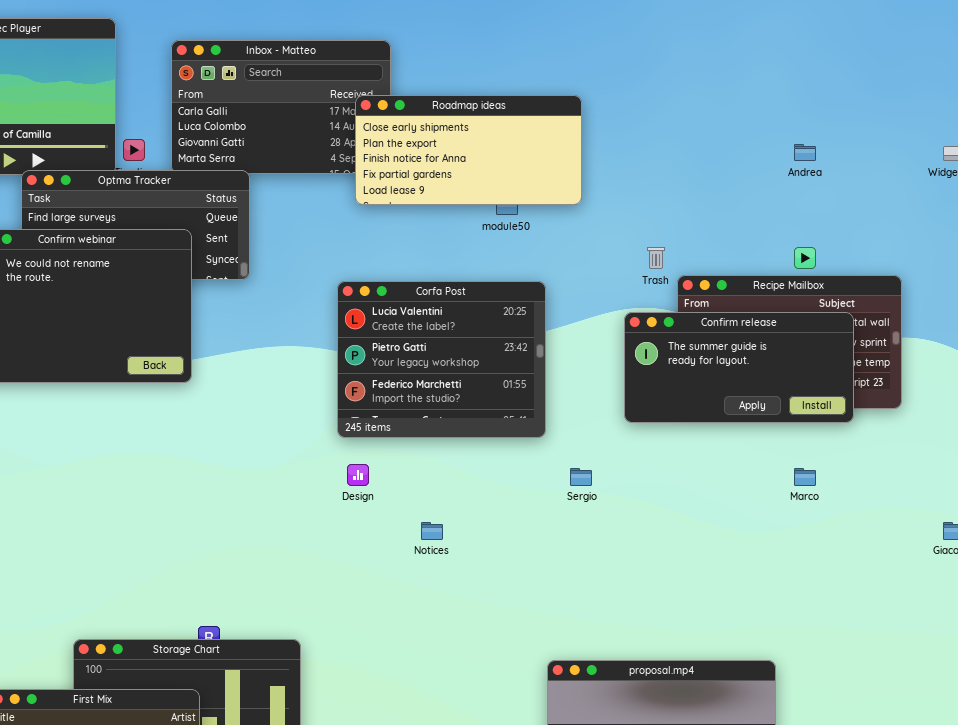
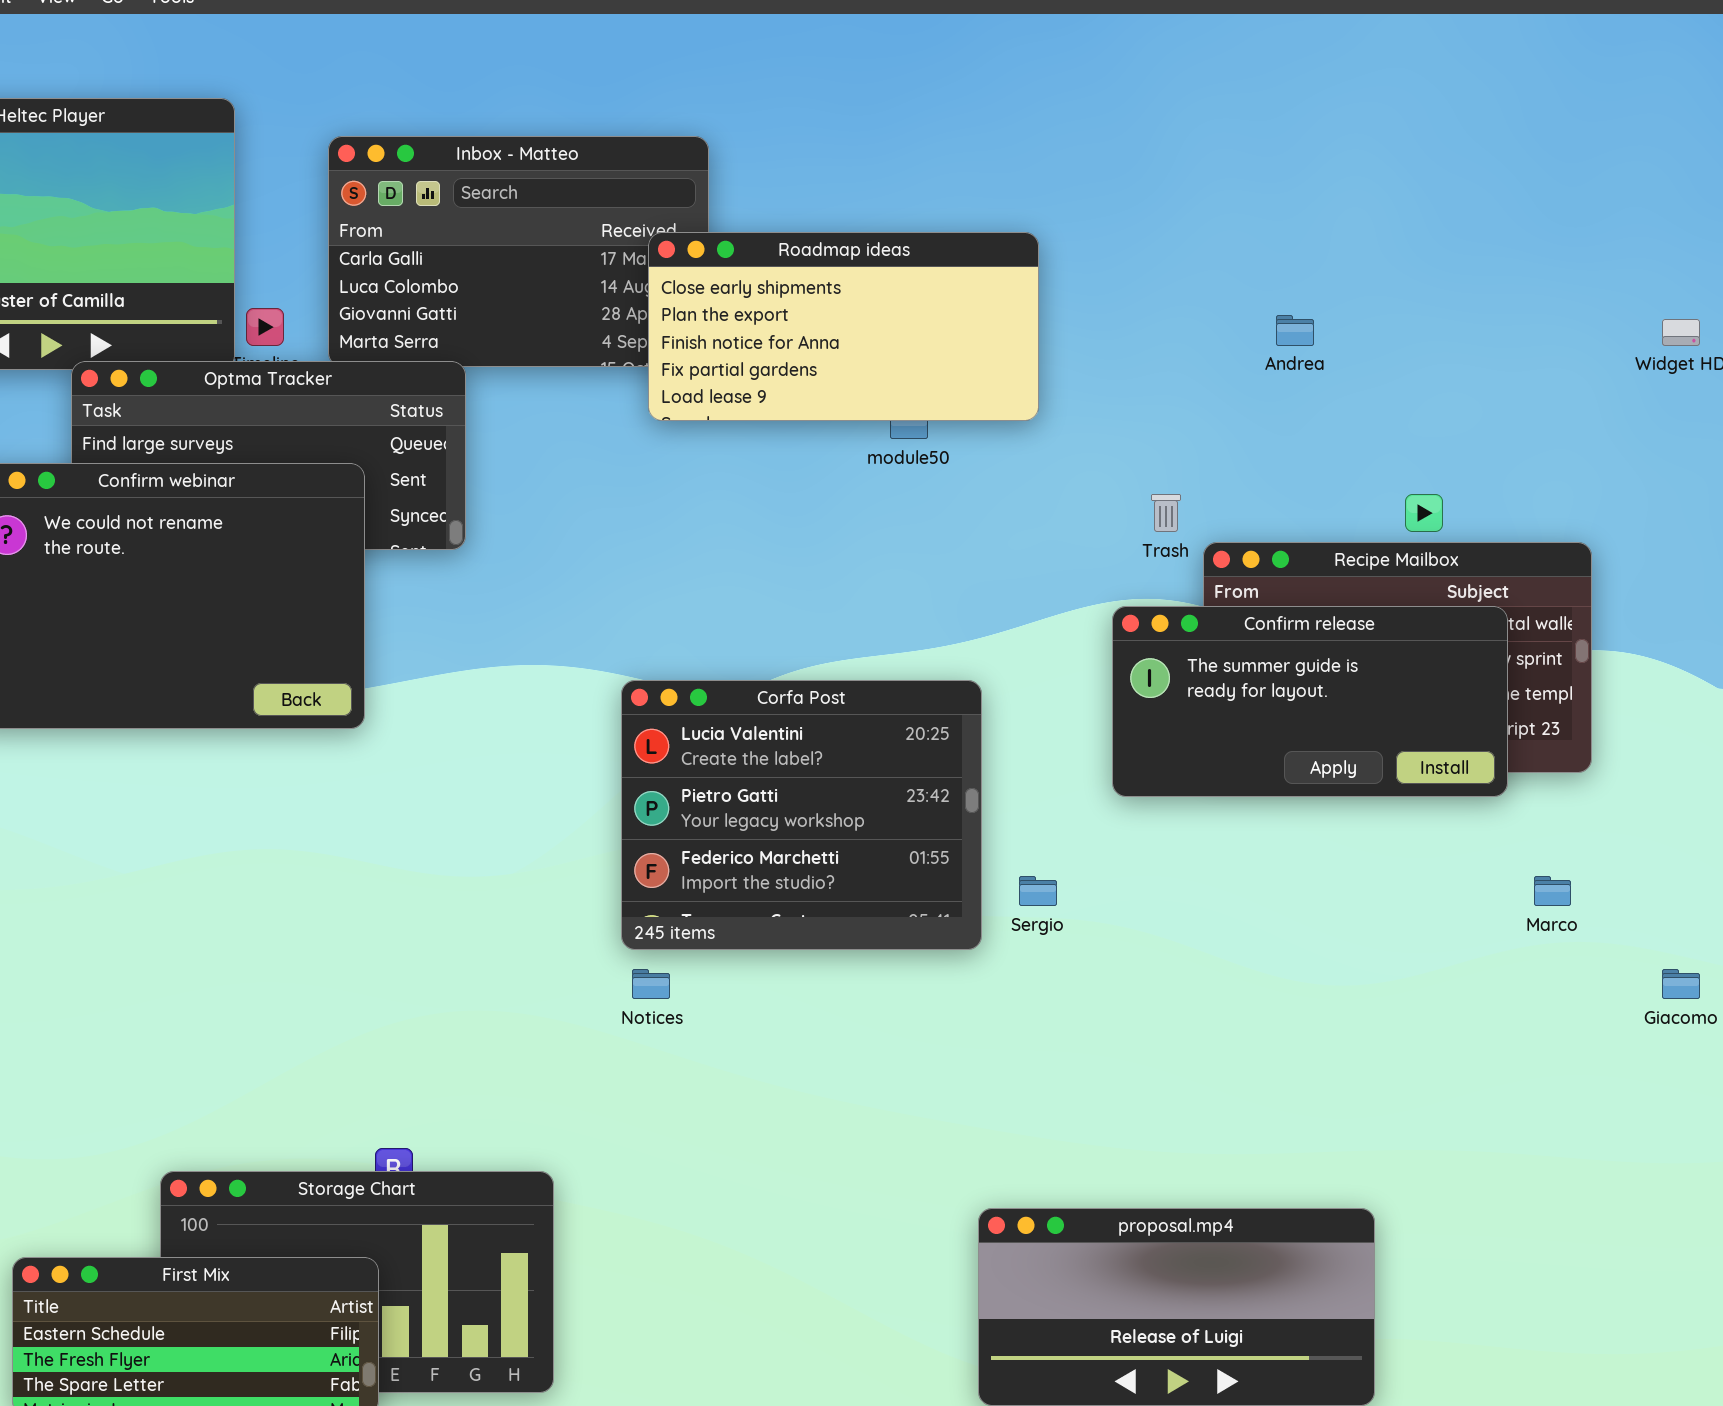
Andrea: [794,144,816,161] -> [1276,315,1314,346], moved
Corfa Post: [337,281,546,438] -> [621,680,982,950], moved
Marco: [794,468,816,486] -> [1534,876,1571,906], moved
Notices: [421,522,443,540] -> [632,969,670,999], moved

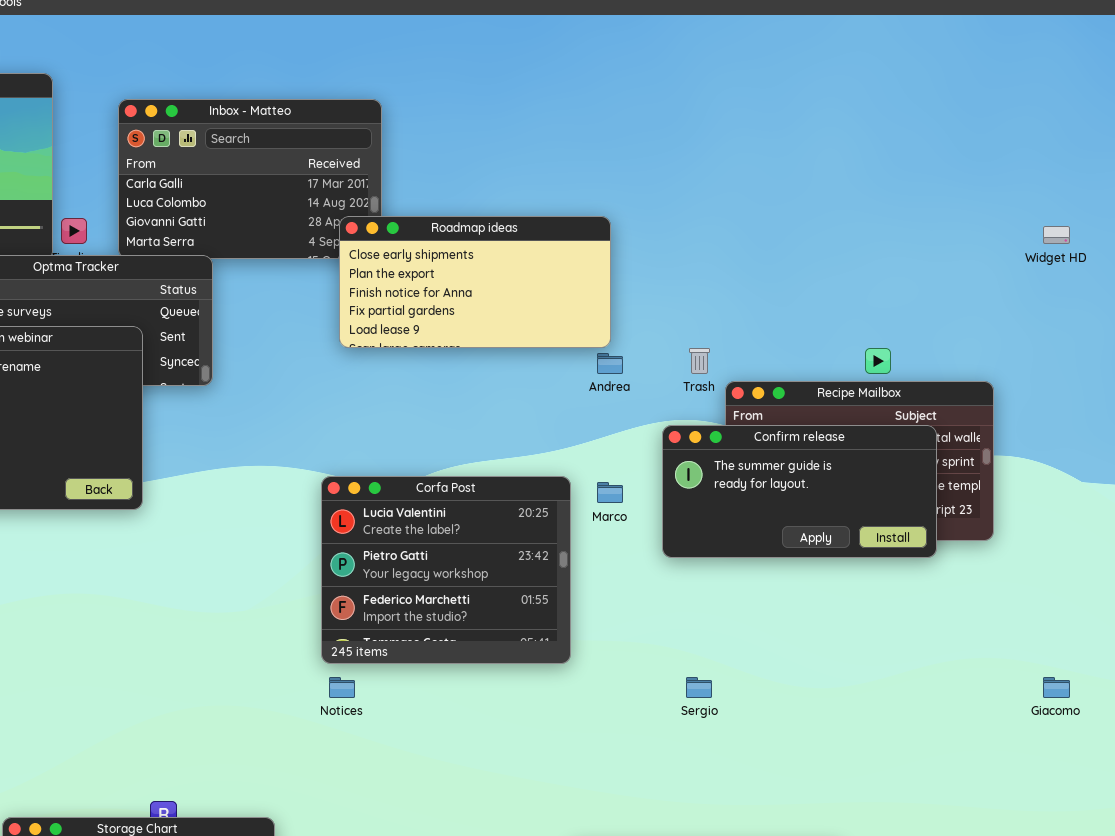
Roadmap ideas: [648,232,1039,421] -> [339,216,611,348], moved
Andrea: [1276,315,1314,346] -> [597,353,623,374], moved
Sergio: [1019,876,1057,906] -> [686,677,712,698], moved
Marco: [1534,876,1571,906] -> [597,482,623,503], moved

